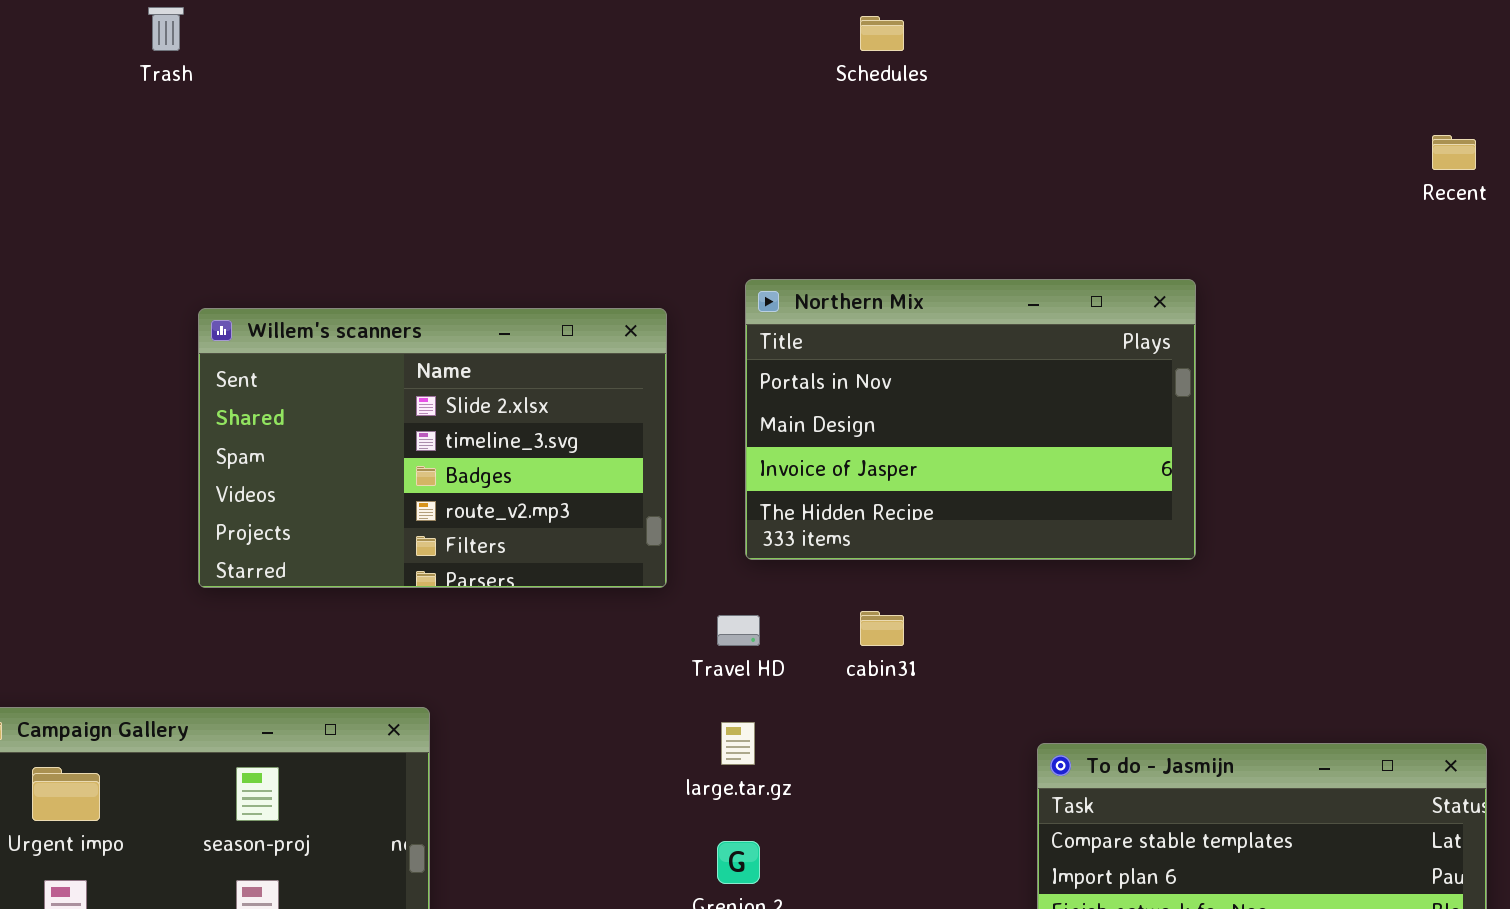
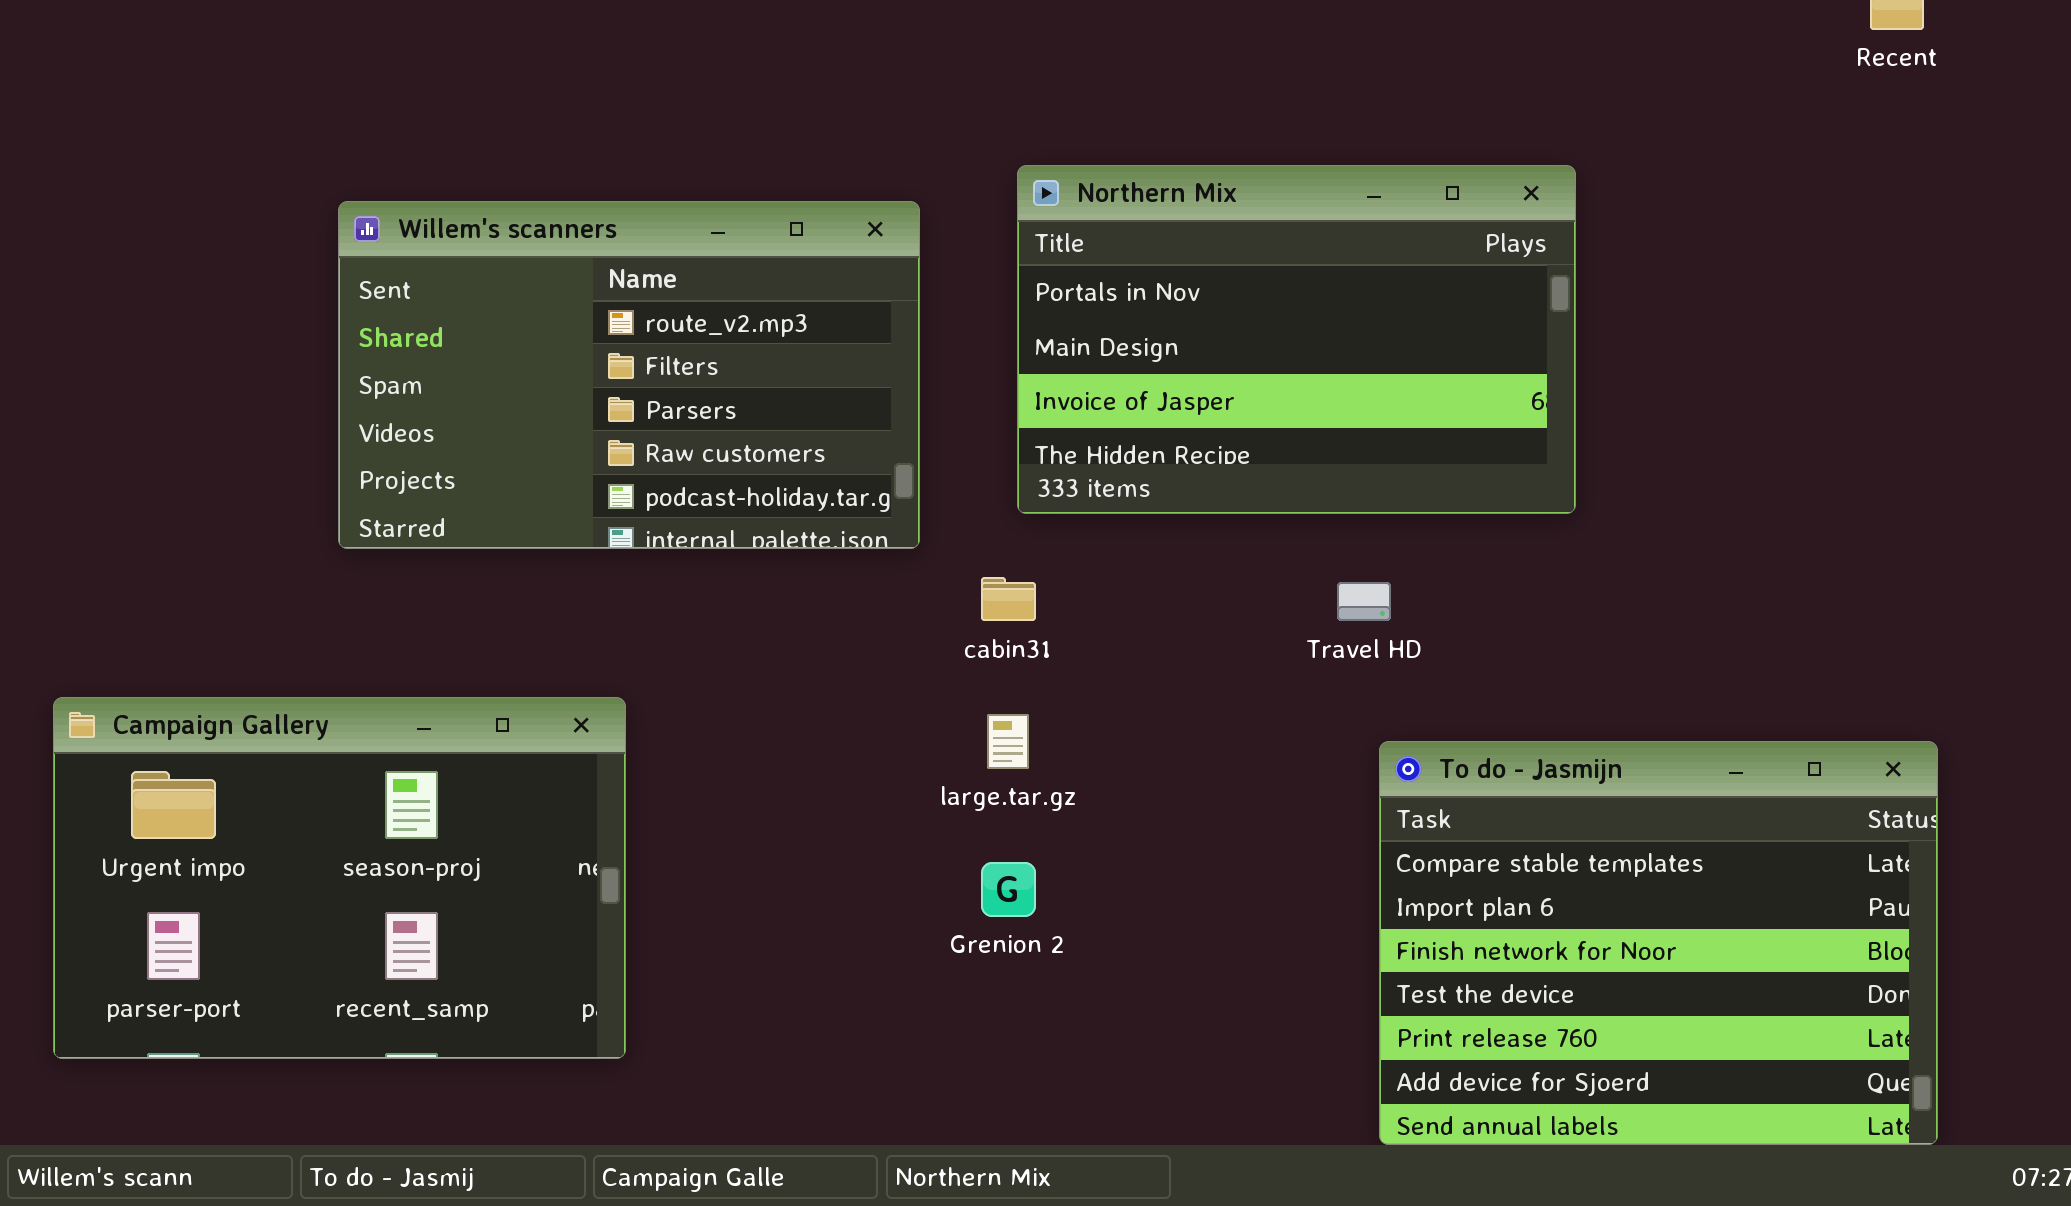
Willem's scanners: [198,308,667,588] -> [338,201,920,549], scrolled down 3 rows
cabin31: [860,611,904,646] -> [981,577,1036,621], moved
Travel HD: [717,615,760,646] -> [1337,582,1391,621], moved

